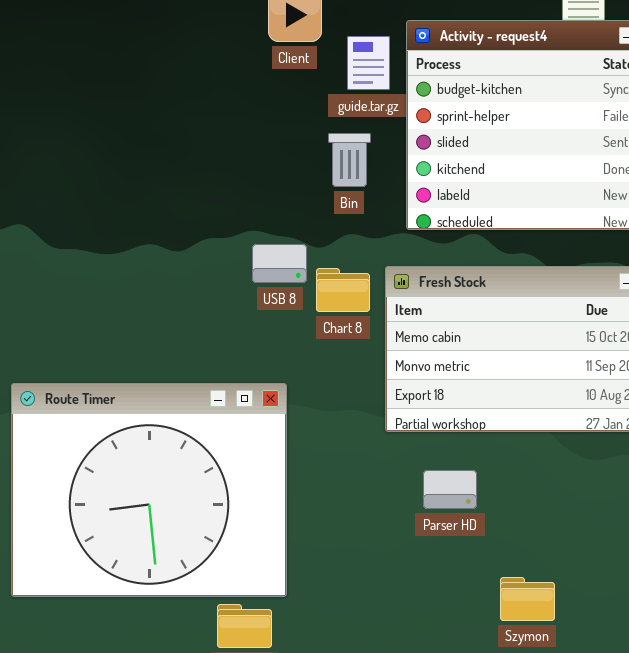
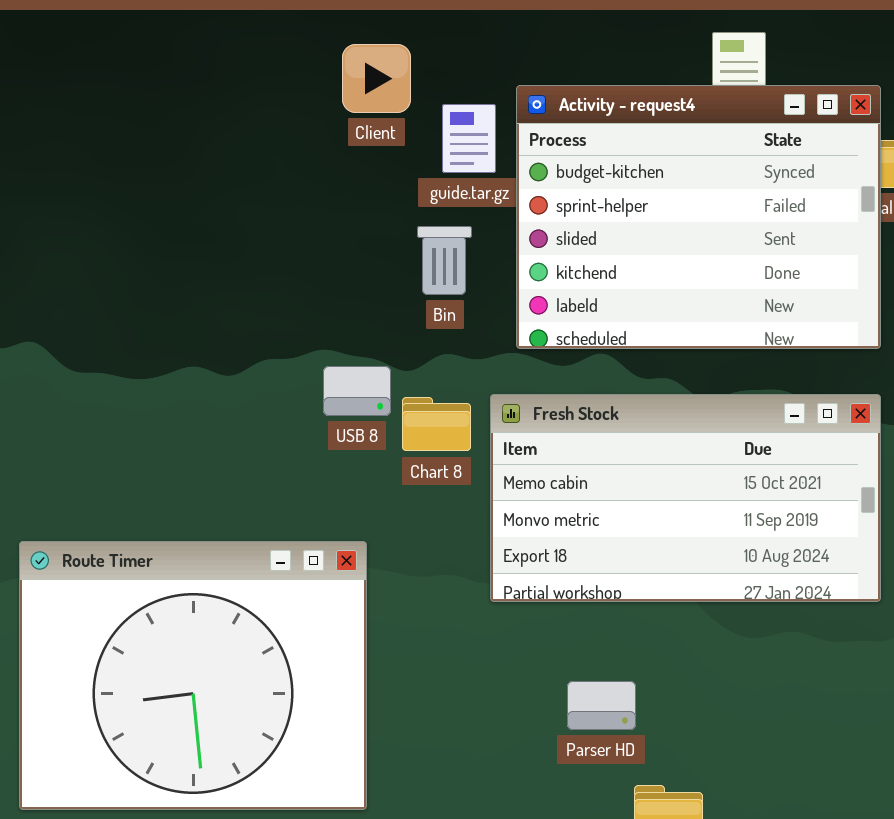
Parser HD: [423,470,477,509] -> [567,681,636,730], moved

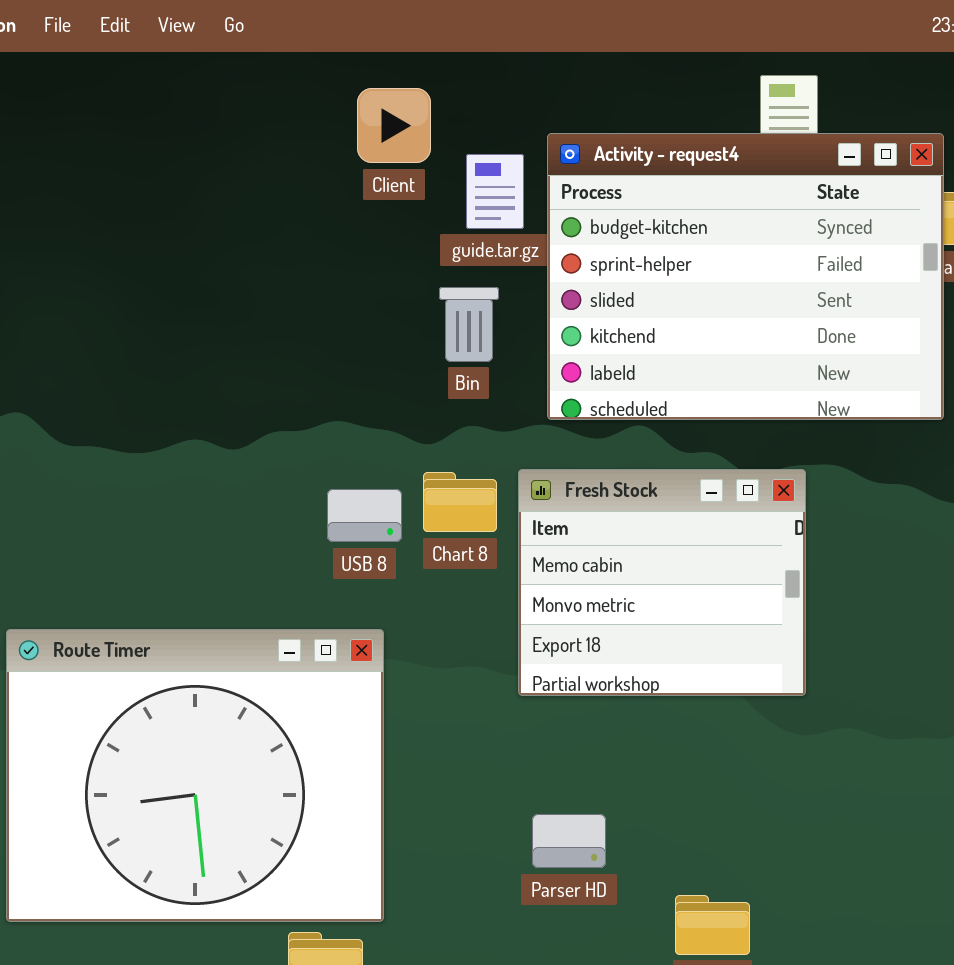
USB 8: [323,366,391,416] -> [327,489,402,542], moved
Fresh Stock: [490,394,881,602] -> [518,469,806,696], resized
Parser HD: [567,681,636,730] -> [532,814,606,868], moved

